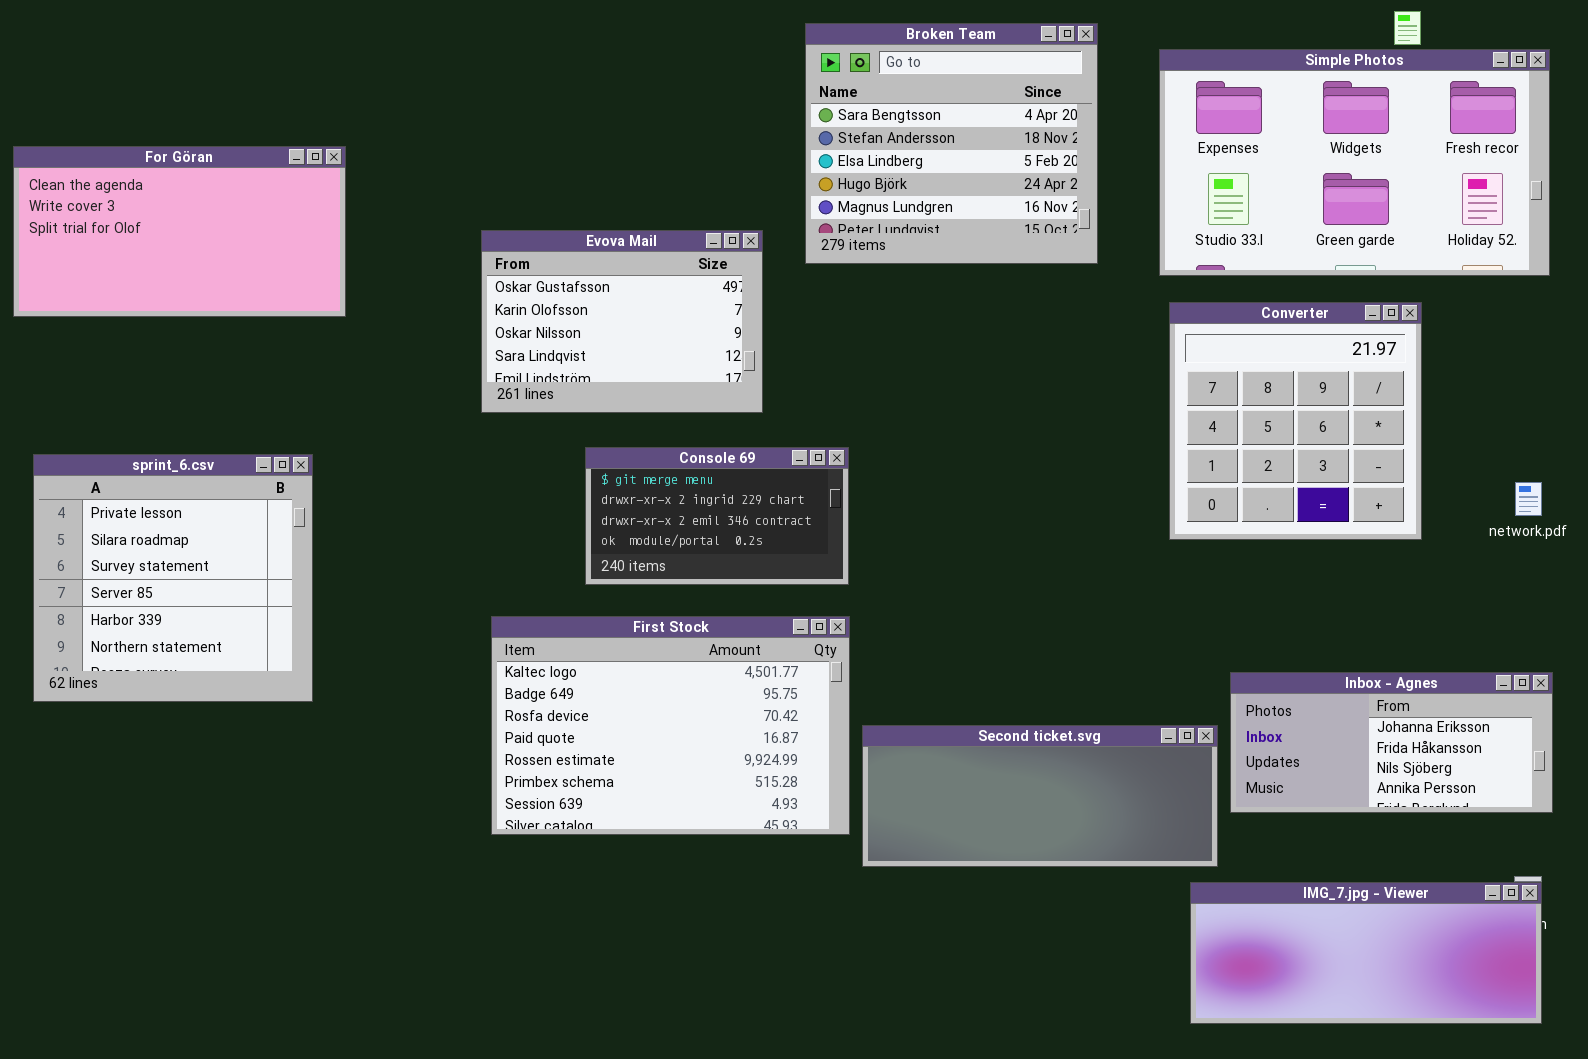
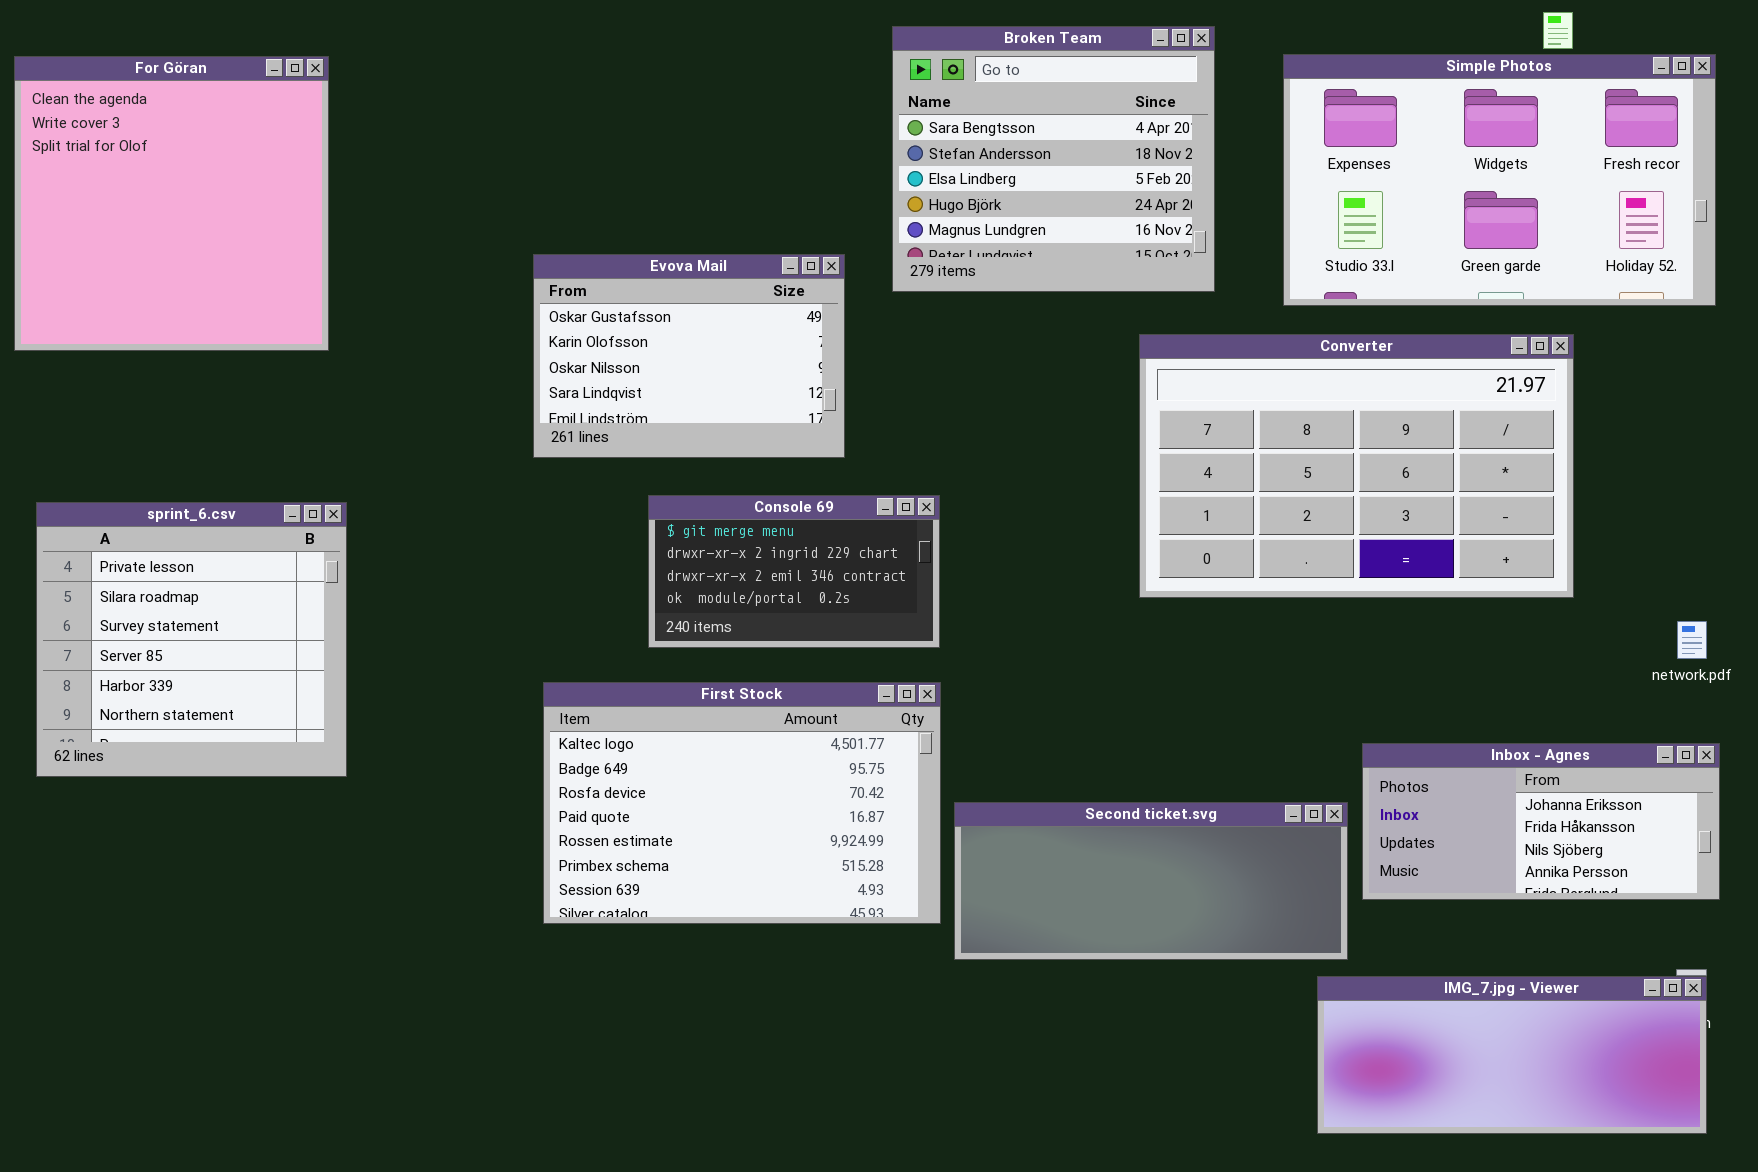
For Göran: [13,146,346,317] -> [14,56,329,351], resized
Converter: [1169,302,1422,540] -> [1139,334,1574,598], resized
network.pdf: [1515,482,1542,516] -> [1677,621,1707,659], moved

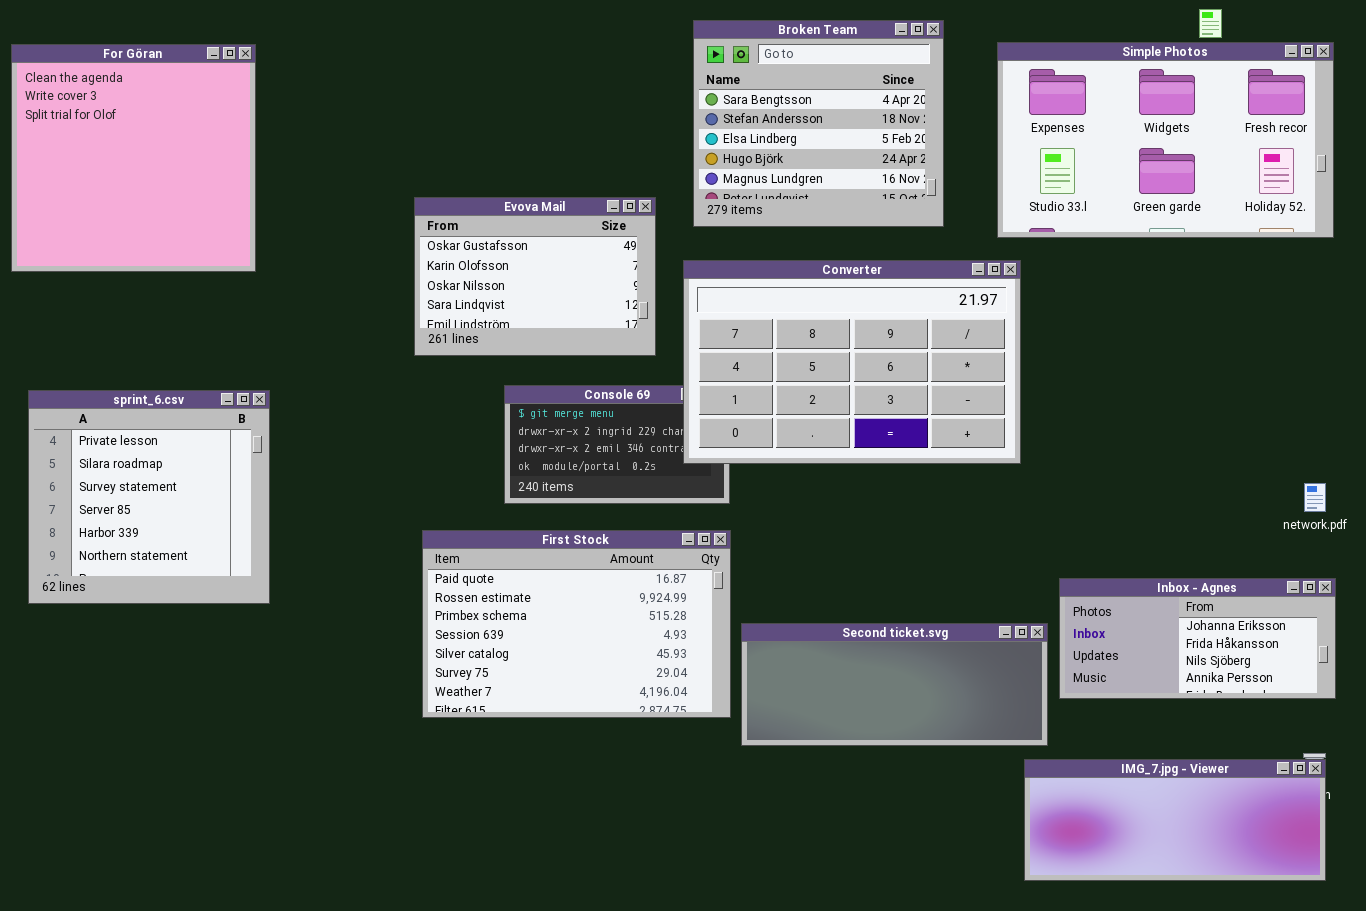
Converter: [1139,334,1574,598] -> [683,260,1021,464], moved
First Stock: [543,682,941,924] -> [422,530,731,718], scrolled down 3 rows

